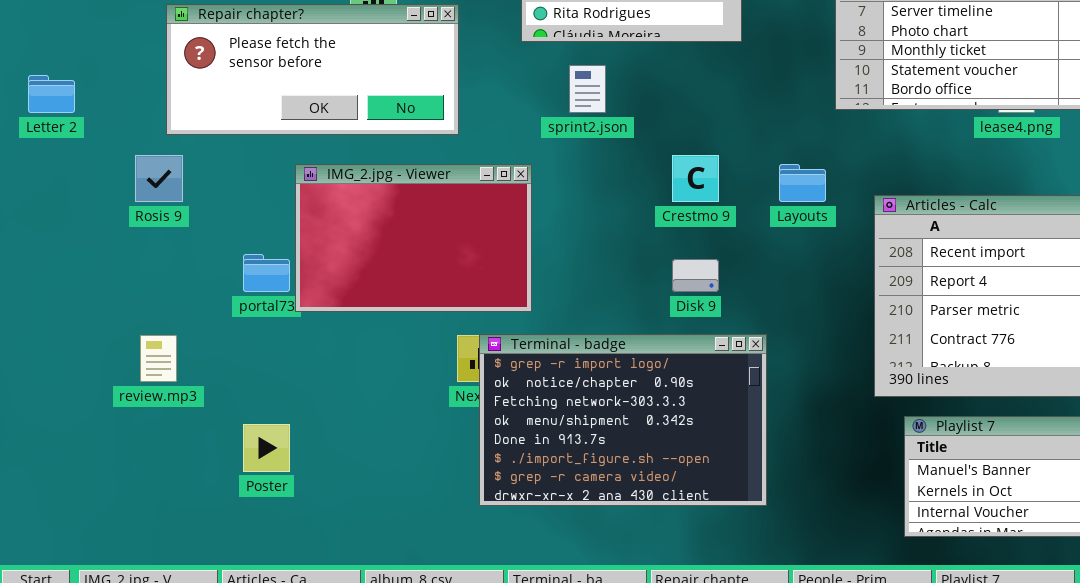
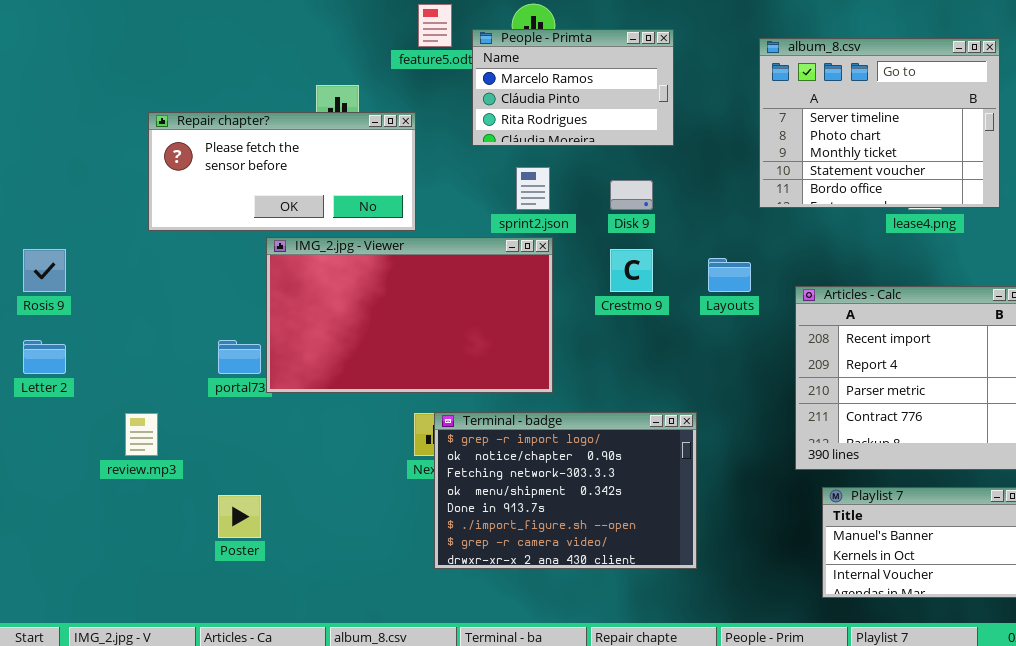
Letter 2: [28,75,75,113] -> [23,340,66,374], moved
Rosis 9: [135,155,183,202] -> [23,249,66,292], moved
IMG_2.jpg - Viewer: [295,164,532,312] -> [266,237,553,393], resized
Disk 9: [672,259,719,292] -> [610,180,653,210], moved

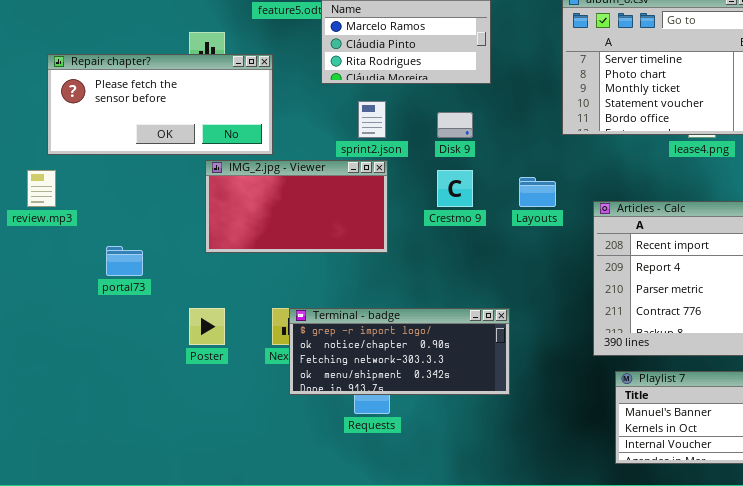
IMG_2.jpg - Viewer: [266,237,553,393] -> [205,160,388,253], resized
Terminal - badge: [434,412,697,569] -> [289,308,510,395], resized
review.mp3: [125,413,158,456] -> [27,170,56,207], moved
Poster: [218,495,261,538] -> [189,308,225,345], moved

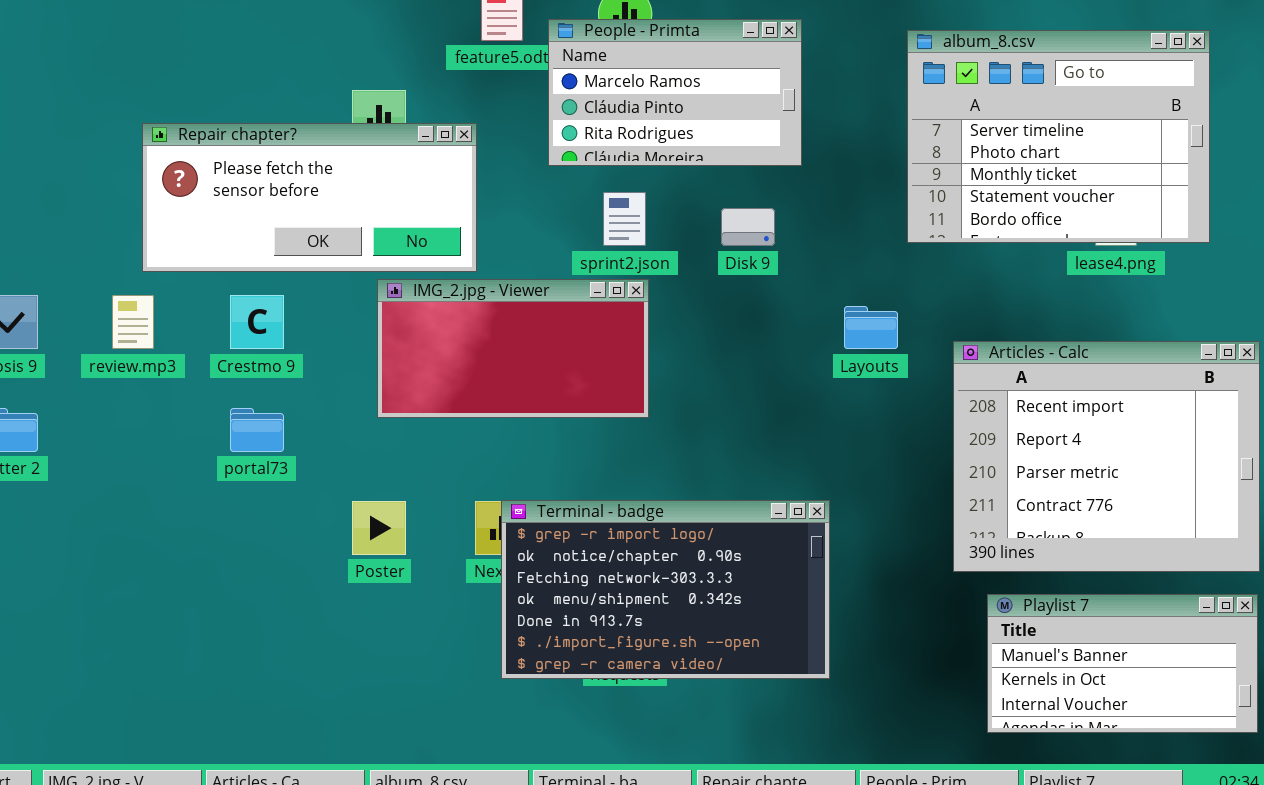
Crestmo 9: [437,170,473,207] -> [230,295,284,349], moved
Terminal - badge: [289,308,510,395] -> [501,500,830,679], resized

